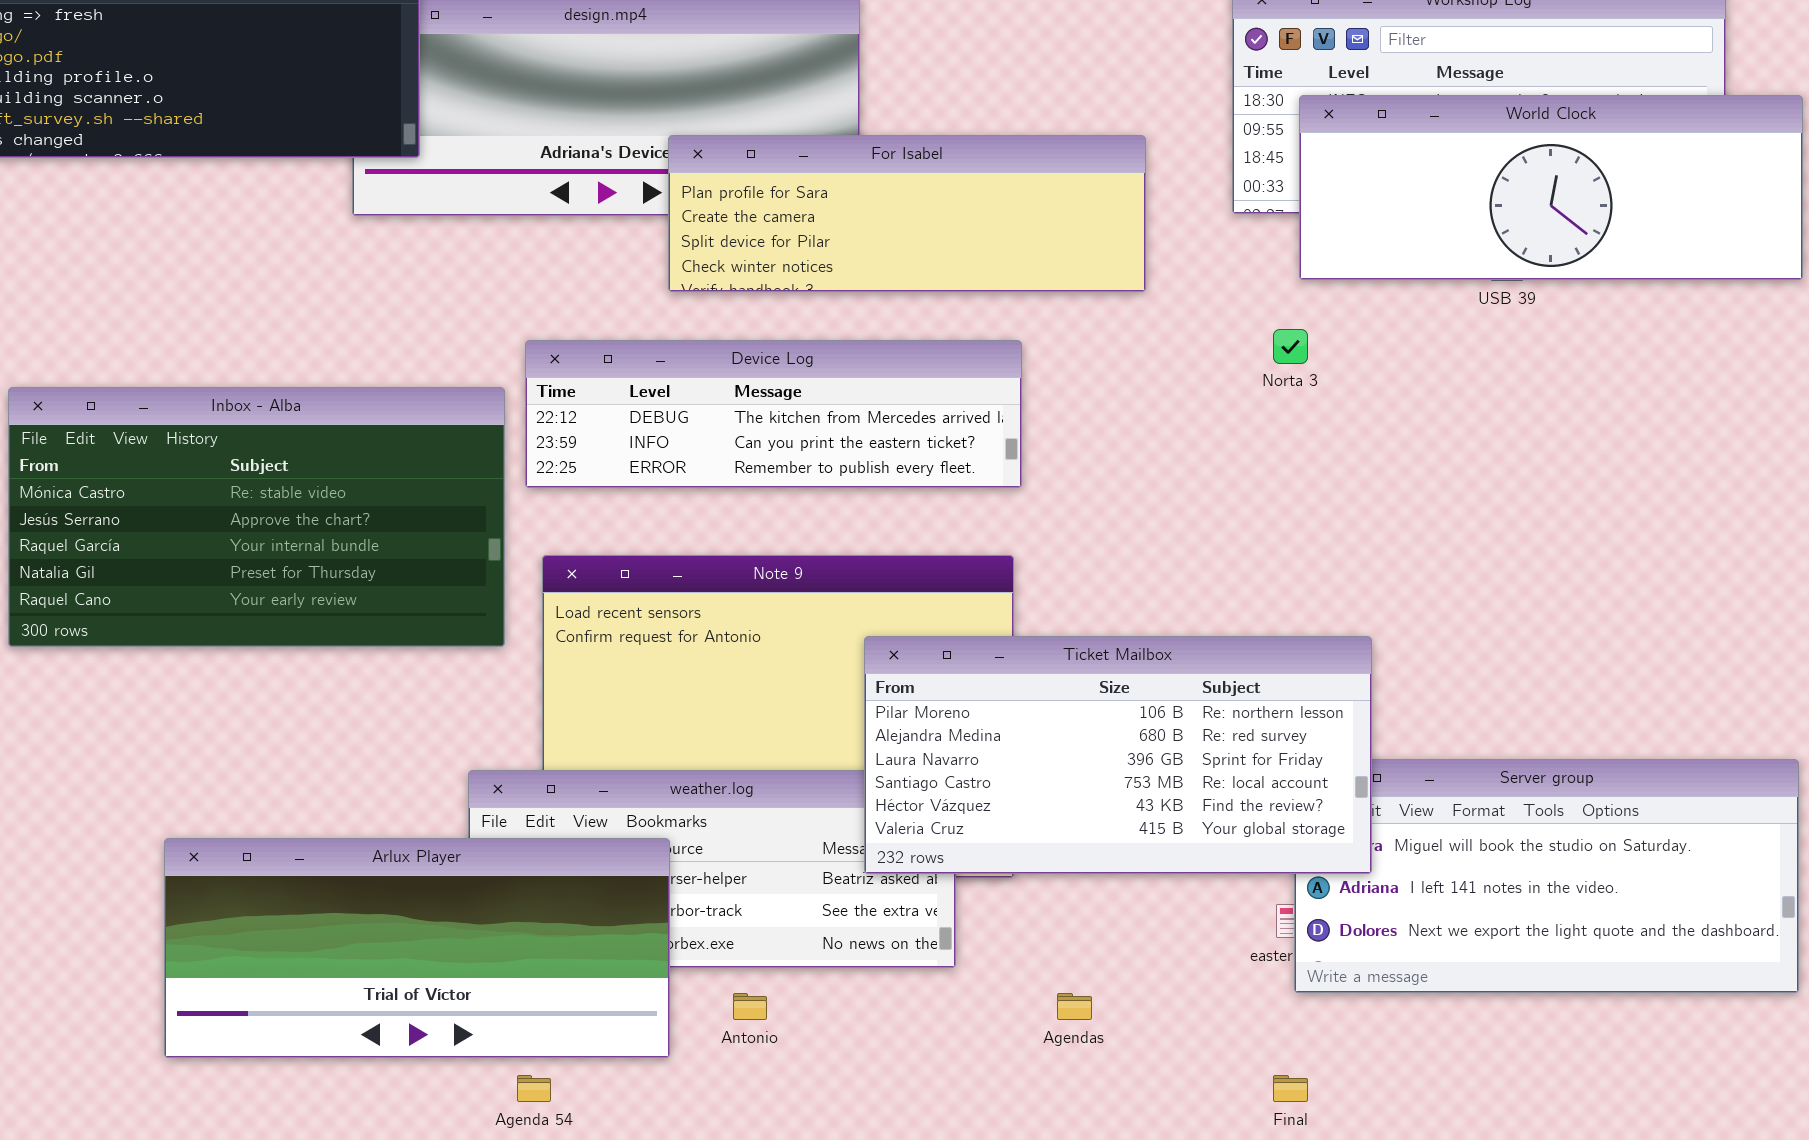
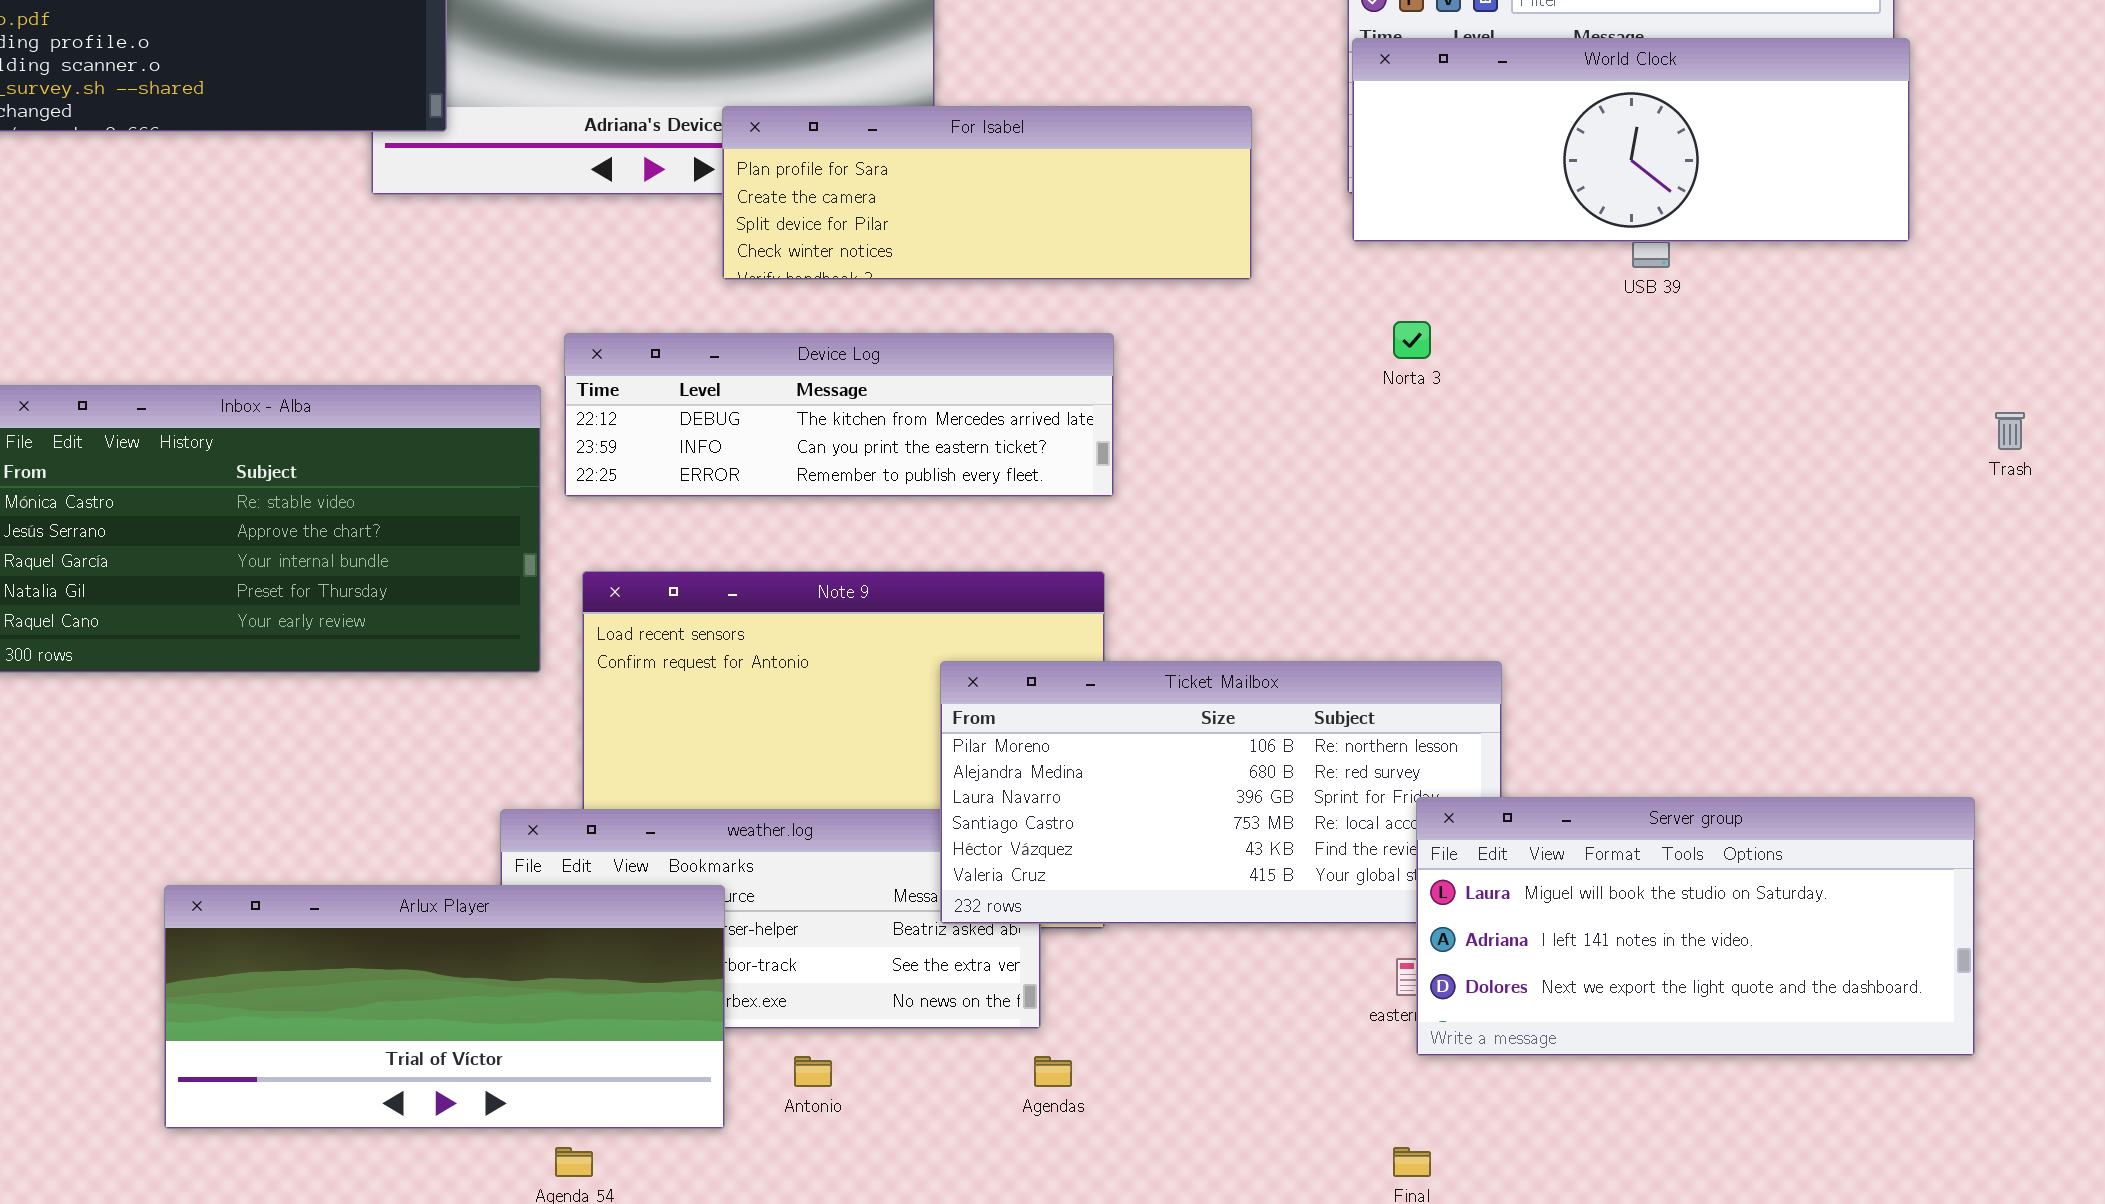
World Clock: [1299,95,1803,280] -> [1352,38,1910,242], moved
Server group: [1294,759,1799,993] -> [1416,797,1975,1056], raised
Agendas: [1057,993,1092,1020] -> [1034,1056,1072,1087], moved

